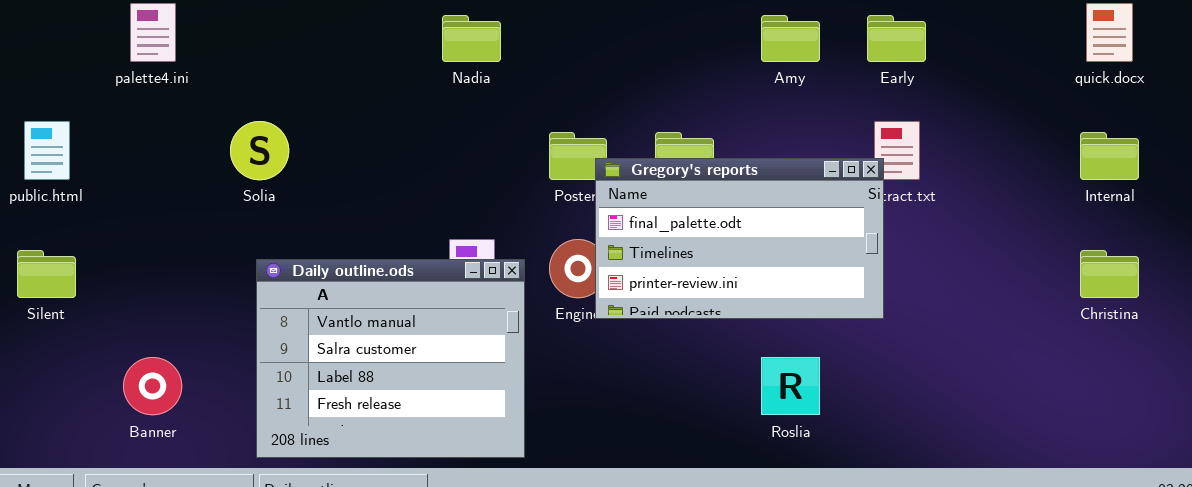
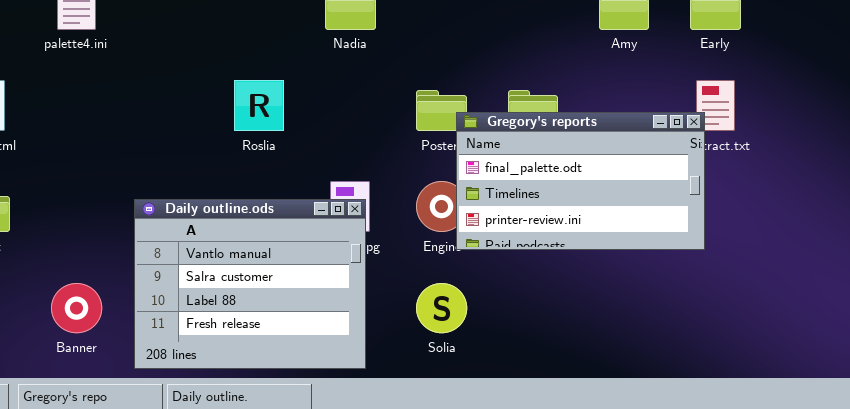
Solia: [230,121,289,180] -> [416,283,467,333], moved
Daily outline.ods: [256,259,525,458] -> [134,199,366,369], moved
Roslia: [761,357,820,415] -> [234,80,284,131], moved

